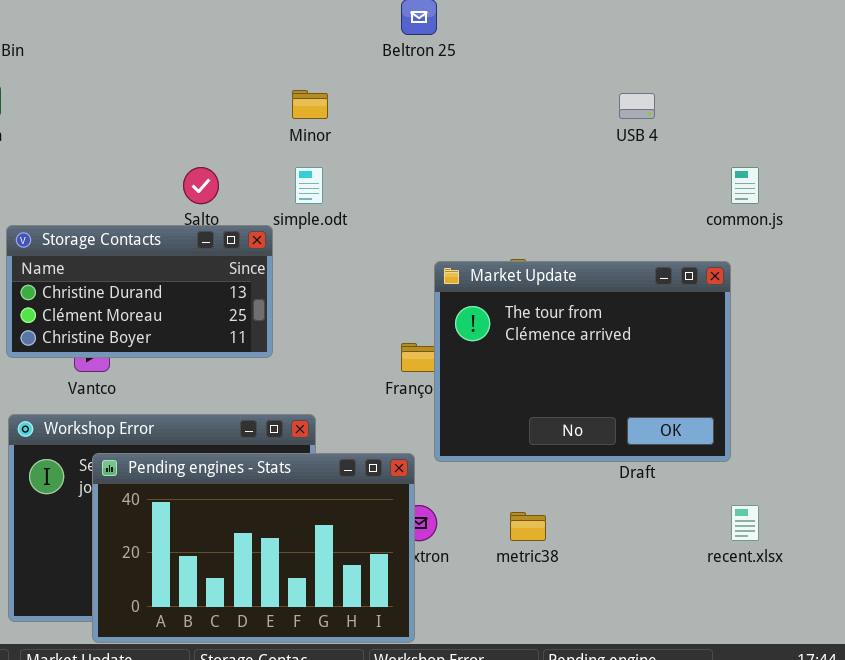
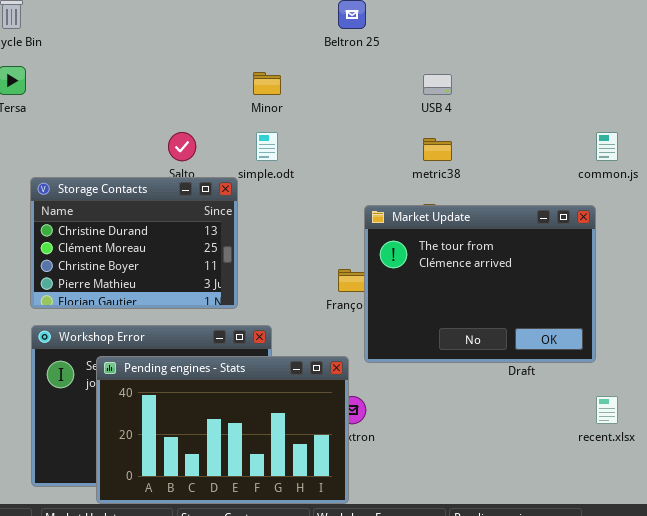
USB 4: [619,93,655,119] -> [423,74,452,95], moved
Storage Contacts: [6,225,273,358] -> [30,177,238,309], resized
metric38: [510,512,546,541] -> [423,138,452,161], moved

